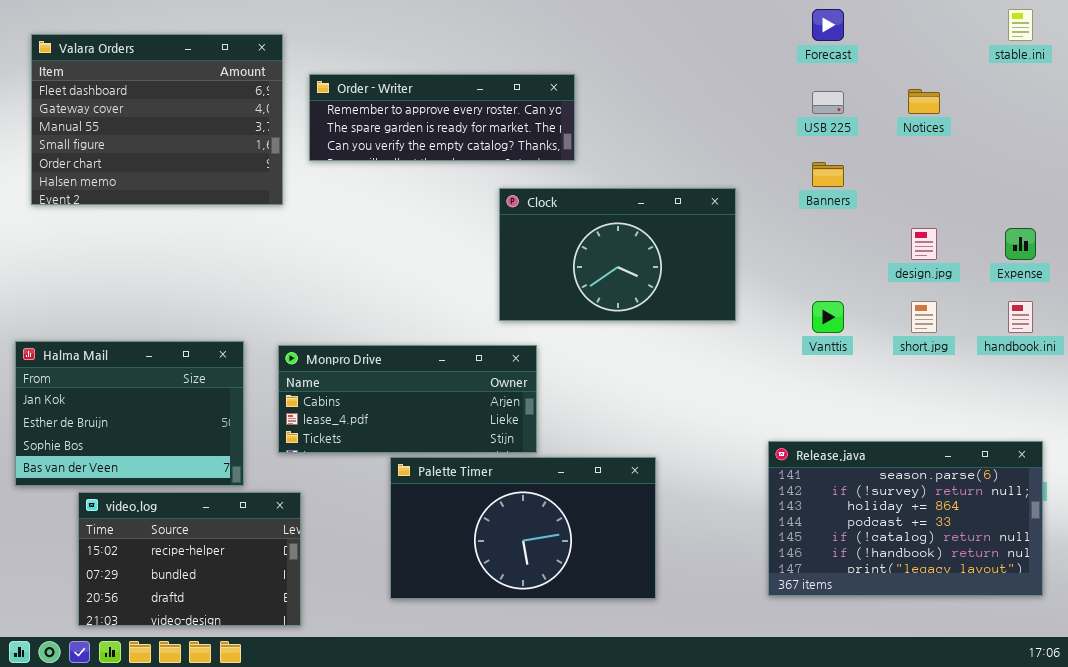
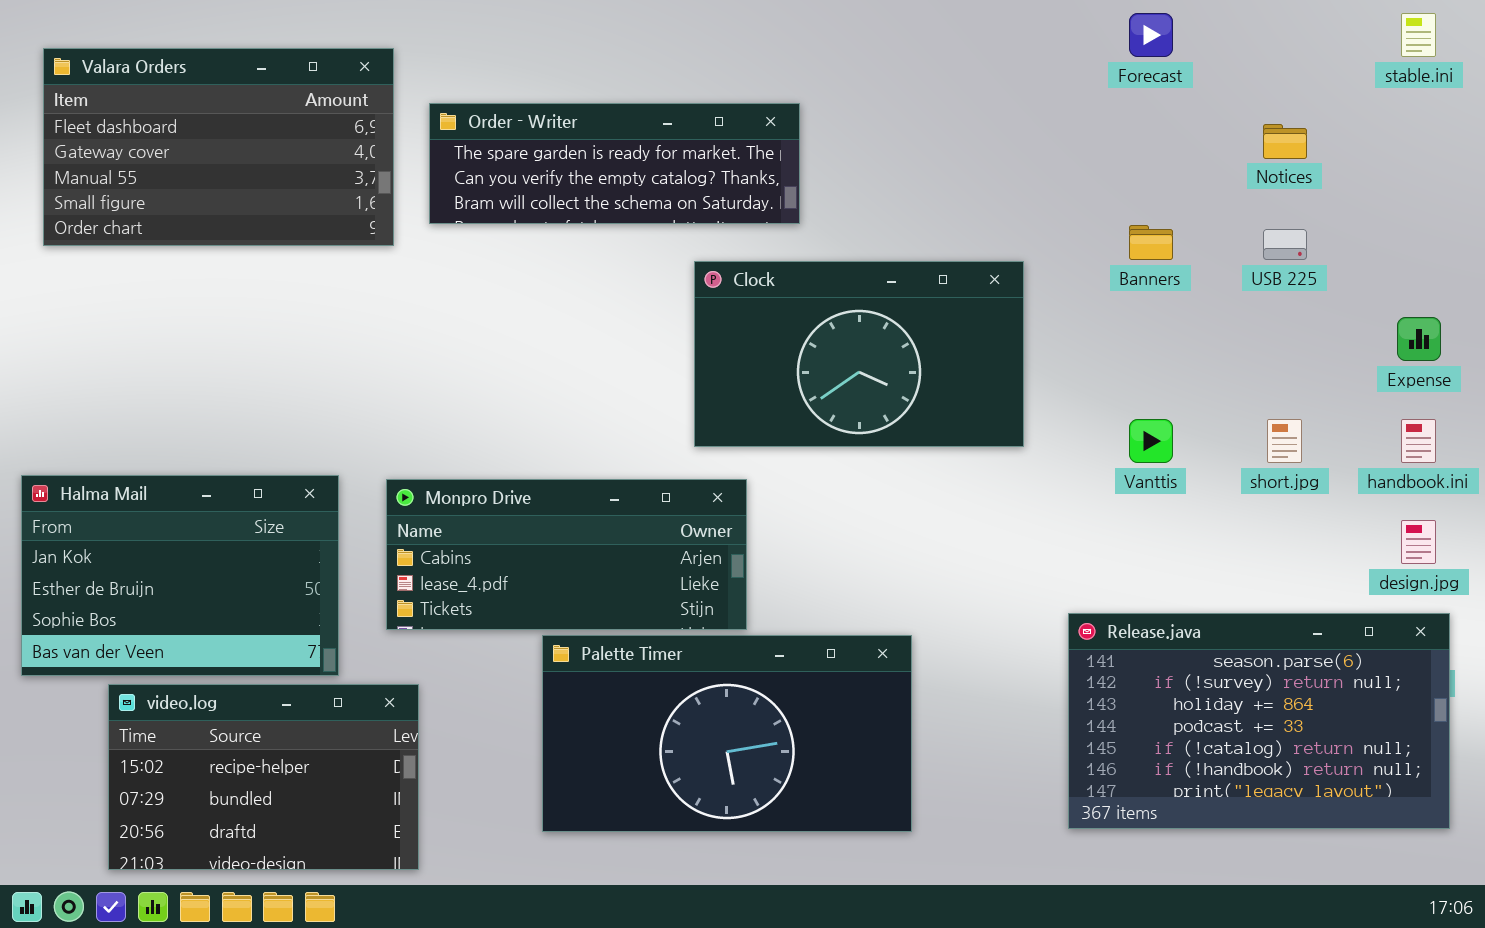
Valara Orders: [31,34,283,205] -> [43,48,394,246], resized
Order - Writer: [309,74,575,161] -> [429,103,800,224], scrolled down 1 row
USB 225: [812,91,844,114] -> [1263,229,1307,260], moved
design.jpg: [911,228,937,260] -> [1401,520,1436,564], moved

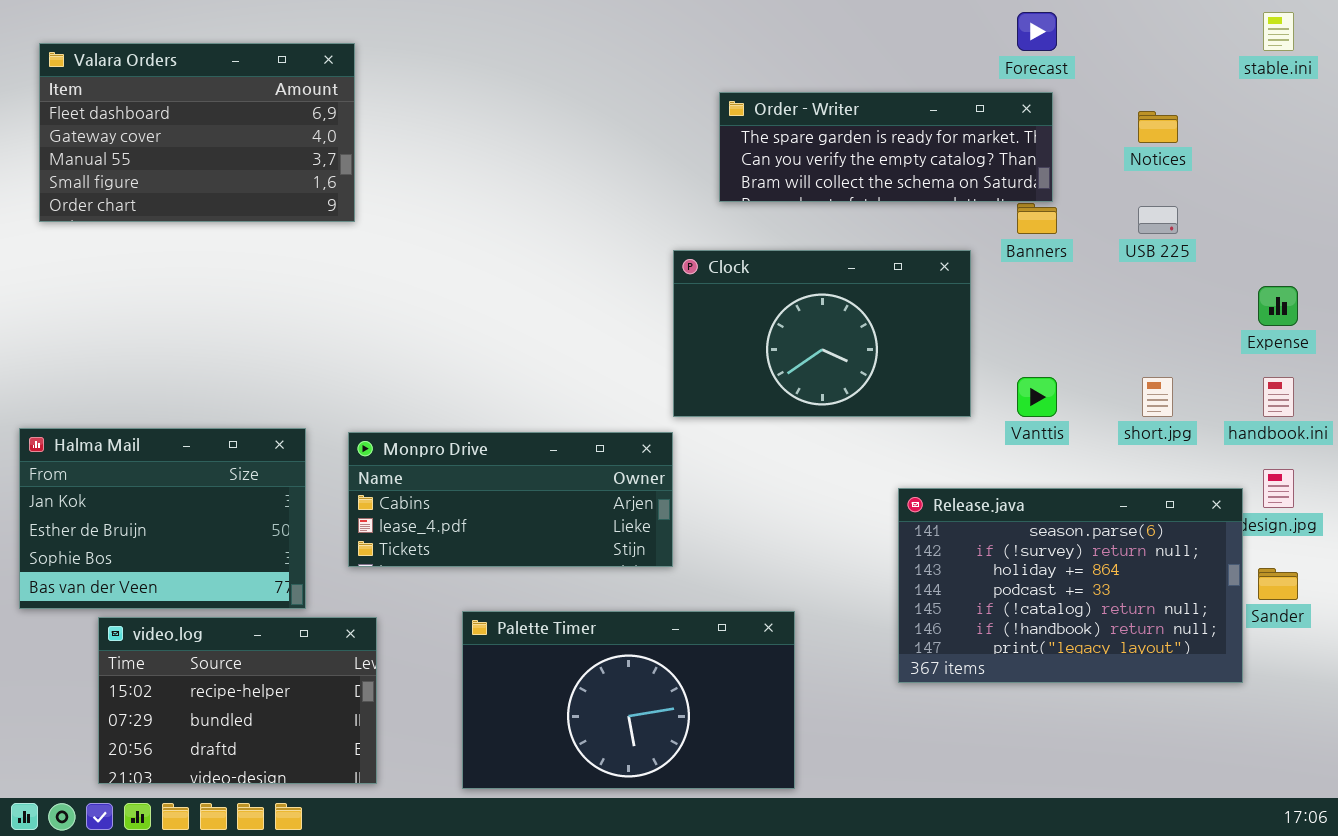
Order - Writer: [429,103,800,224] -> [719,92,1053,202], moved
Clock: [694,261,1024,447] -> [673,250,971,417], moved
Release.java: [1068,613,1450,829] -> [898,488,1243,683], moved
Palette Timer: [542,635,912,832] -> [462,611,795,789], moved

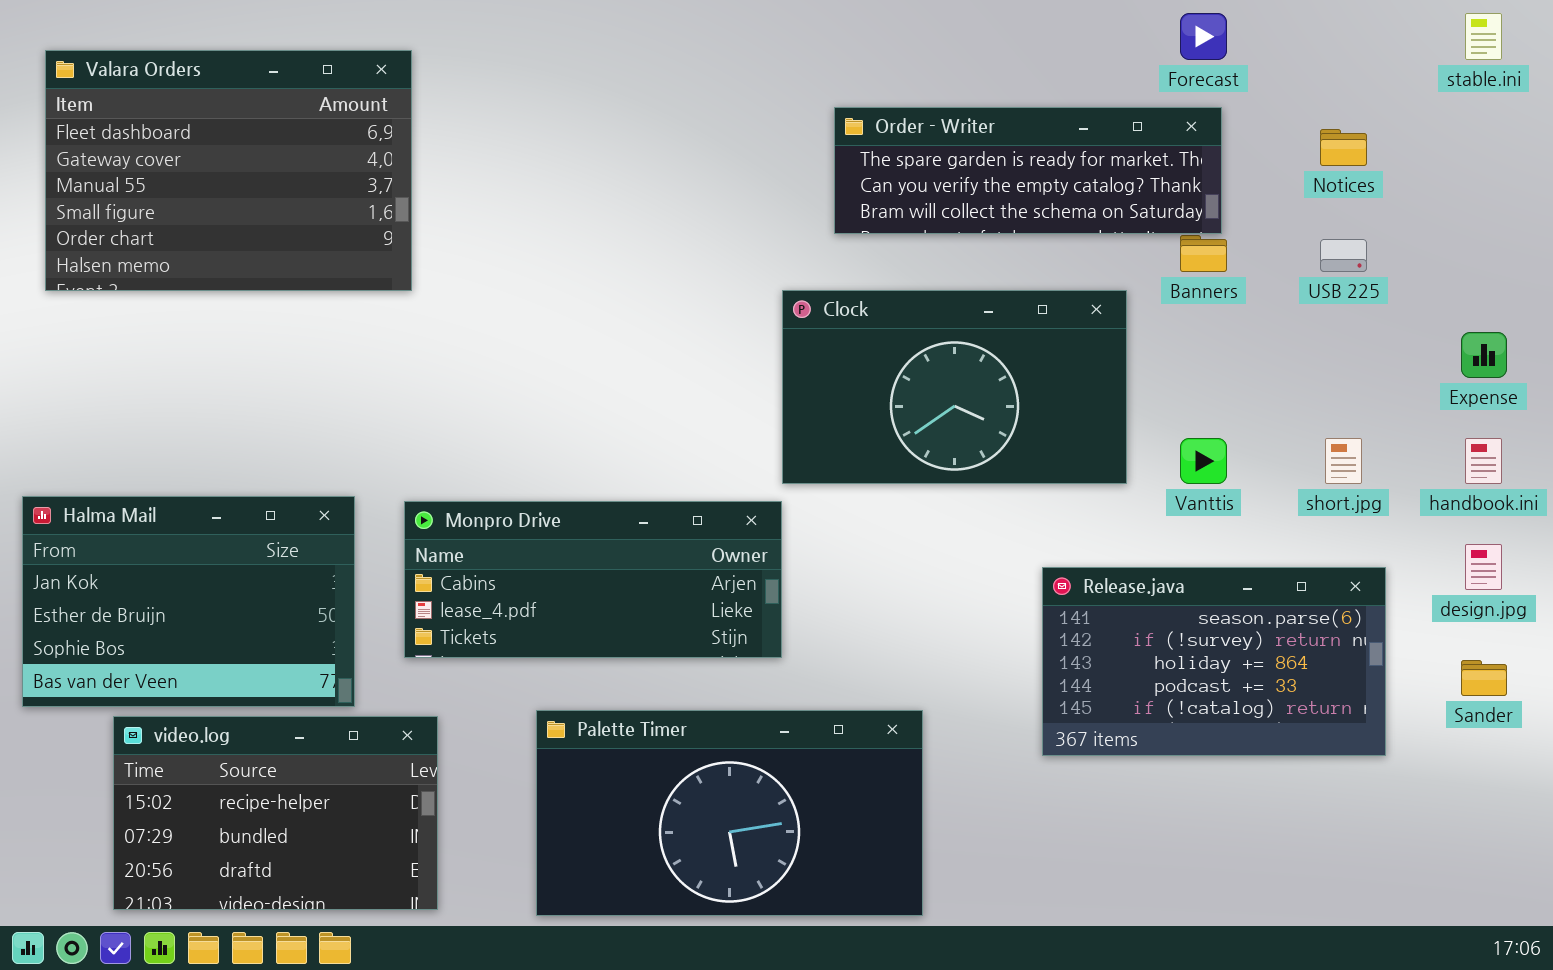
Valara Orders: [39,43,355,222] -> [45,50,412,291], resized
Release.java: [898,488,1243,683] -> [1042,567,1386,756], resized

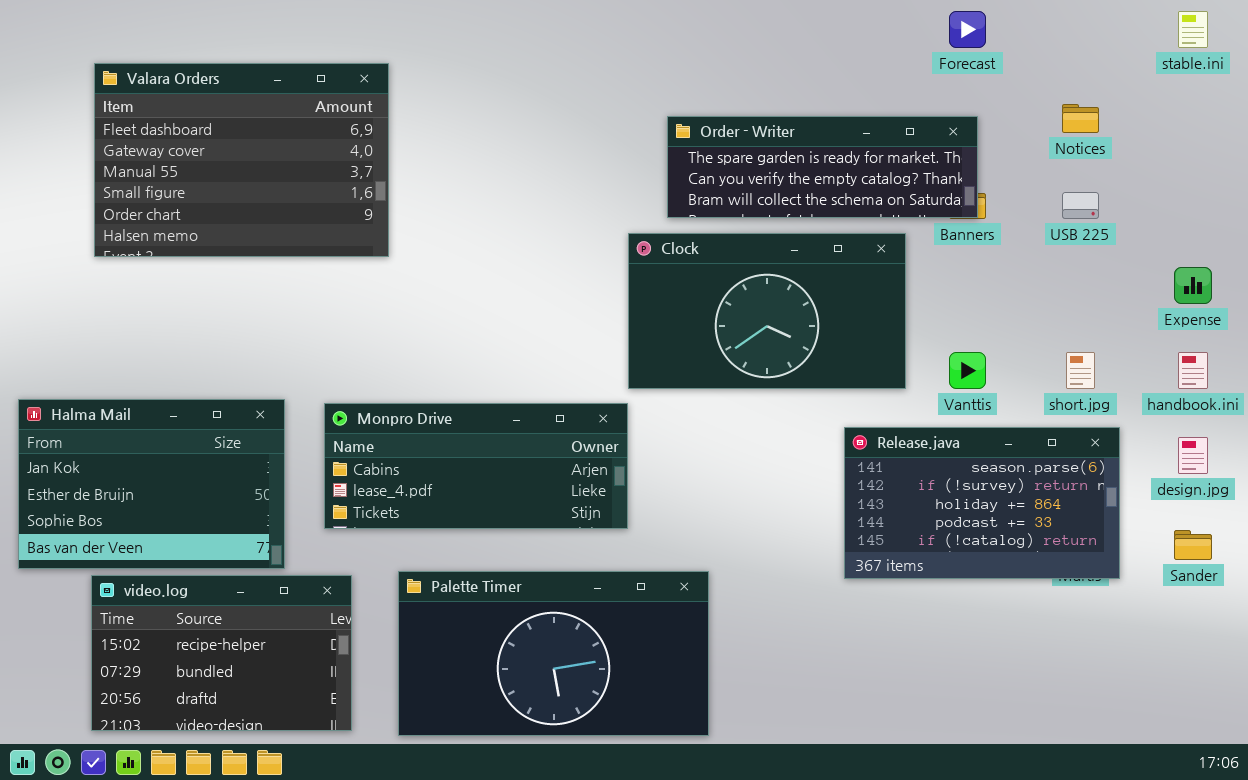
Valara Orders: [45,50,412,291] -> [94,63,389,257], moved
Order - Writer: [834,107,1222,234] -> [667,116,978,218], moved
Release.java: [1042,567,1386,756] -> [844,427,1120,579], moved
Palette Timer: [536,710,923,916] -> [398,571,709,736], moved

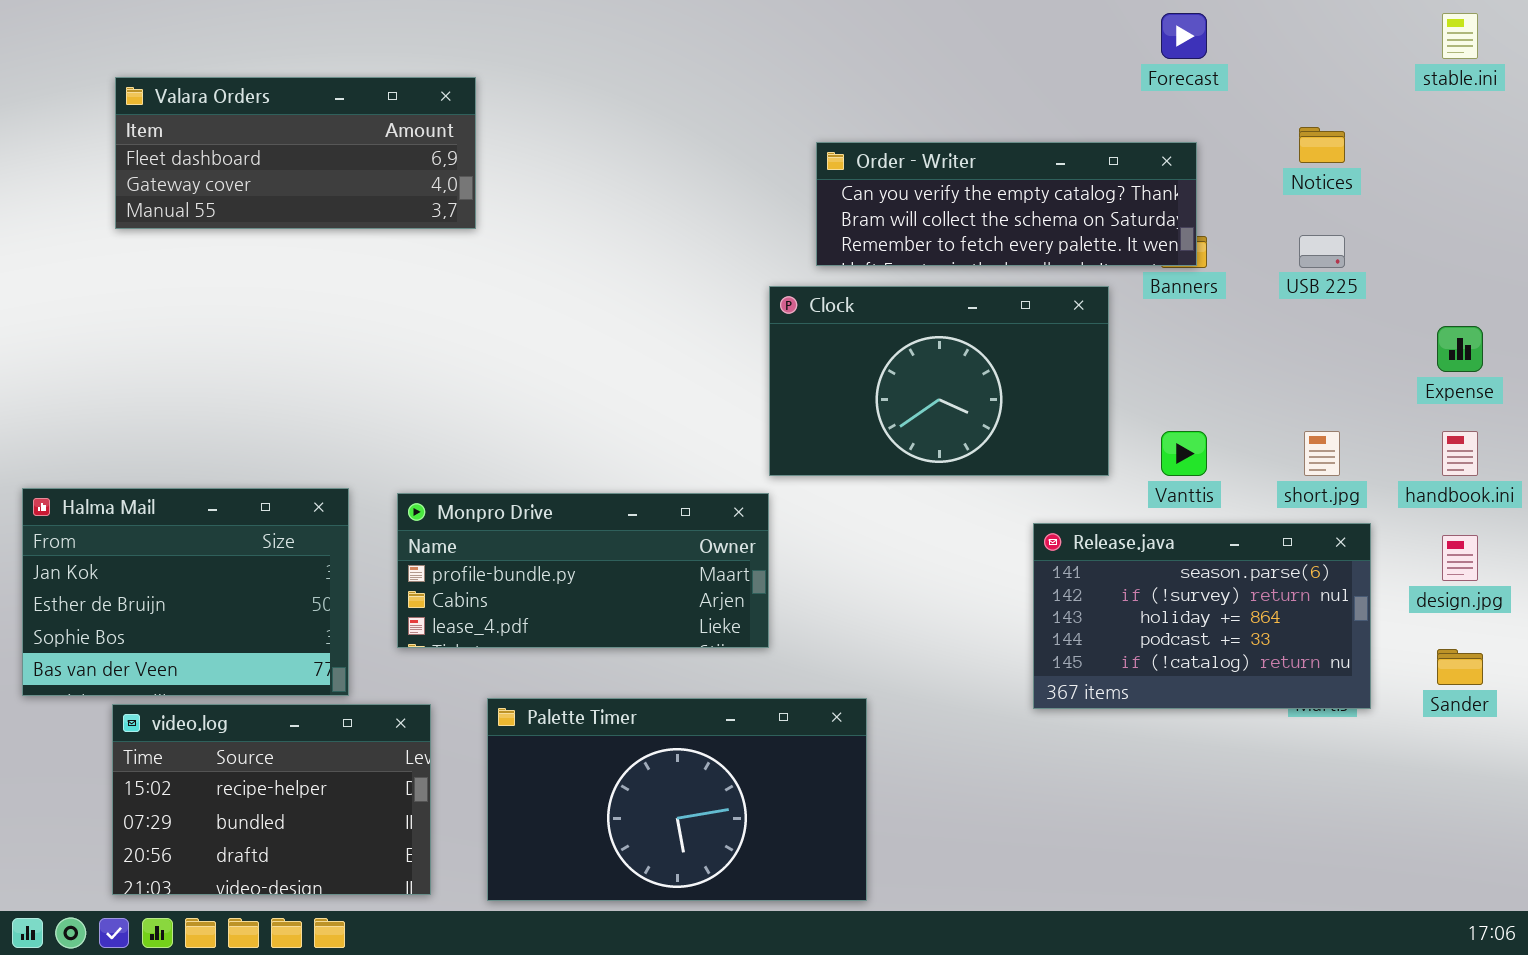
Valara Orders: [94,63,389,257] -> [115,77,476,229], resized
Order - Writer: [667,116,978,218] -> [816,142,1197,266], scrolled down 1 row
Monpro Drive: [324,403,628,529] -> [397,493,769,648], scrolled up 1 row

